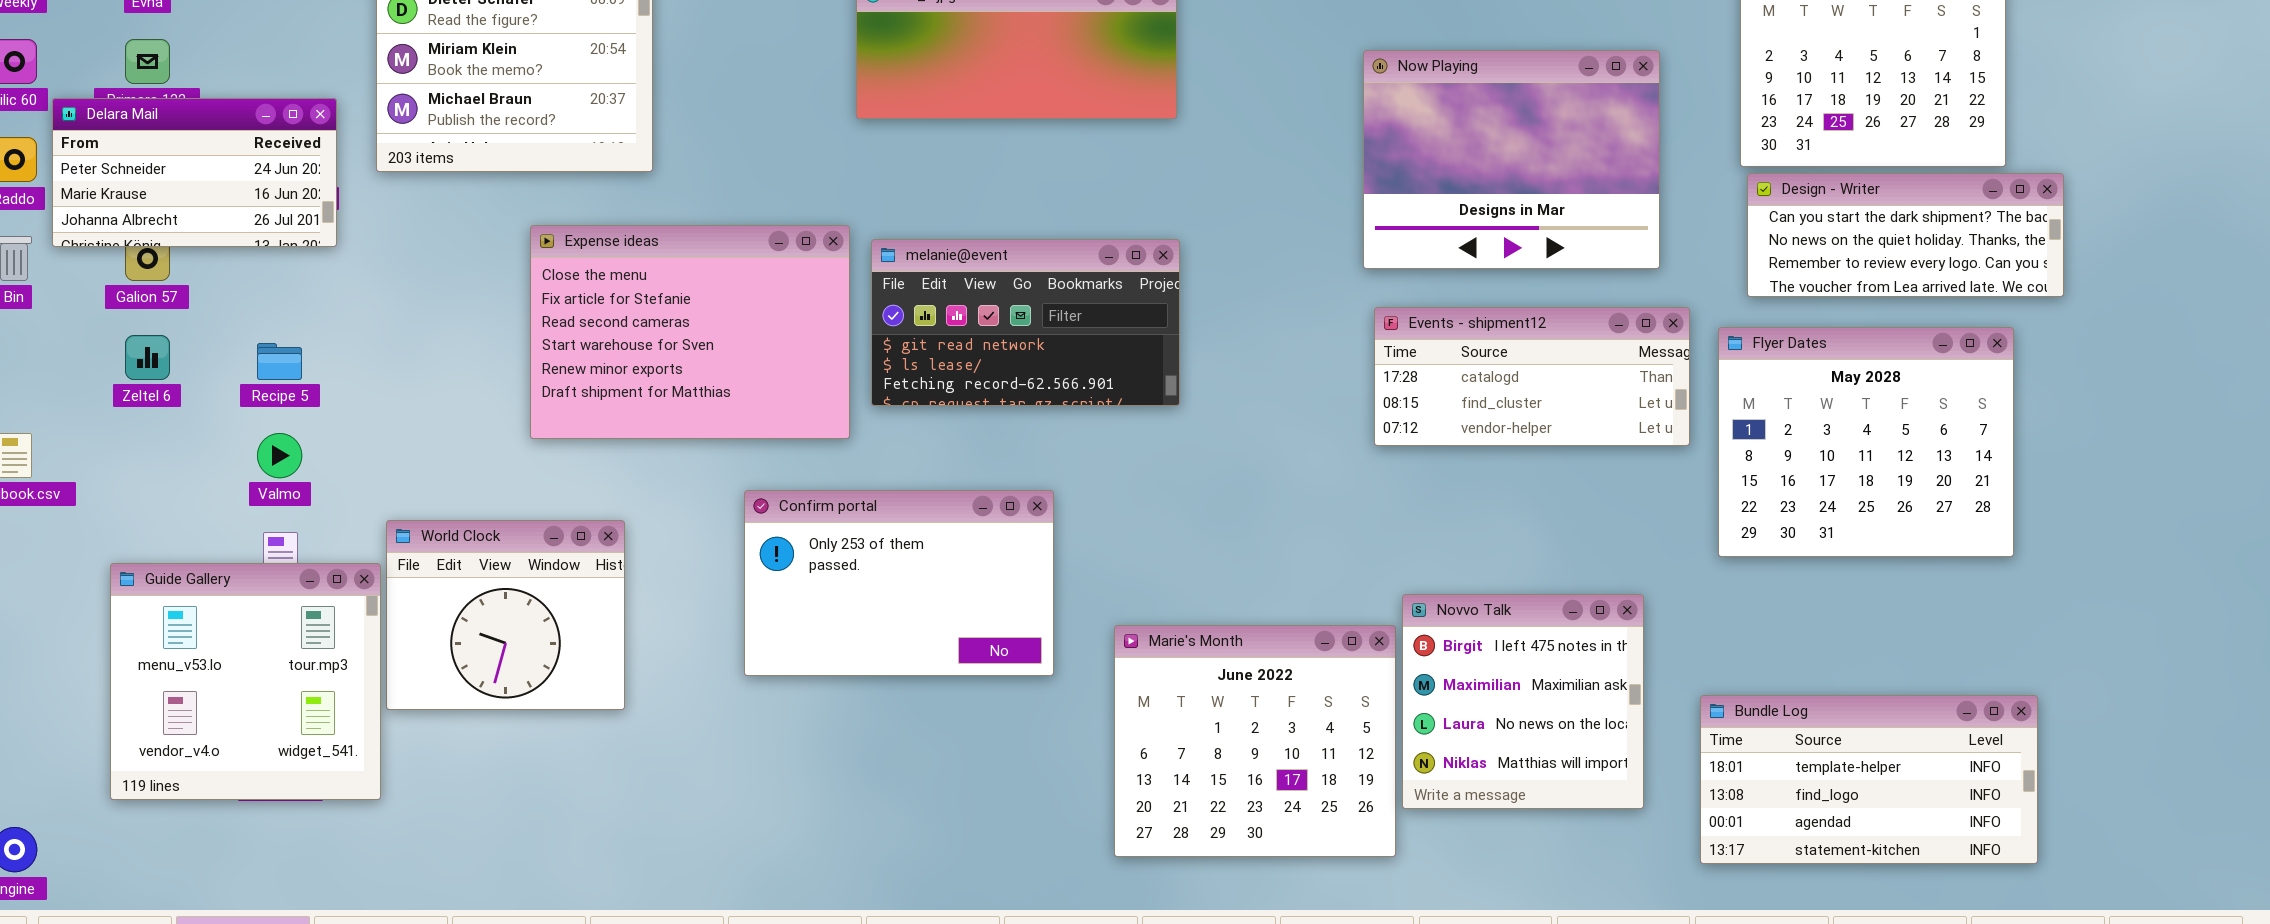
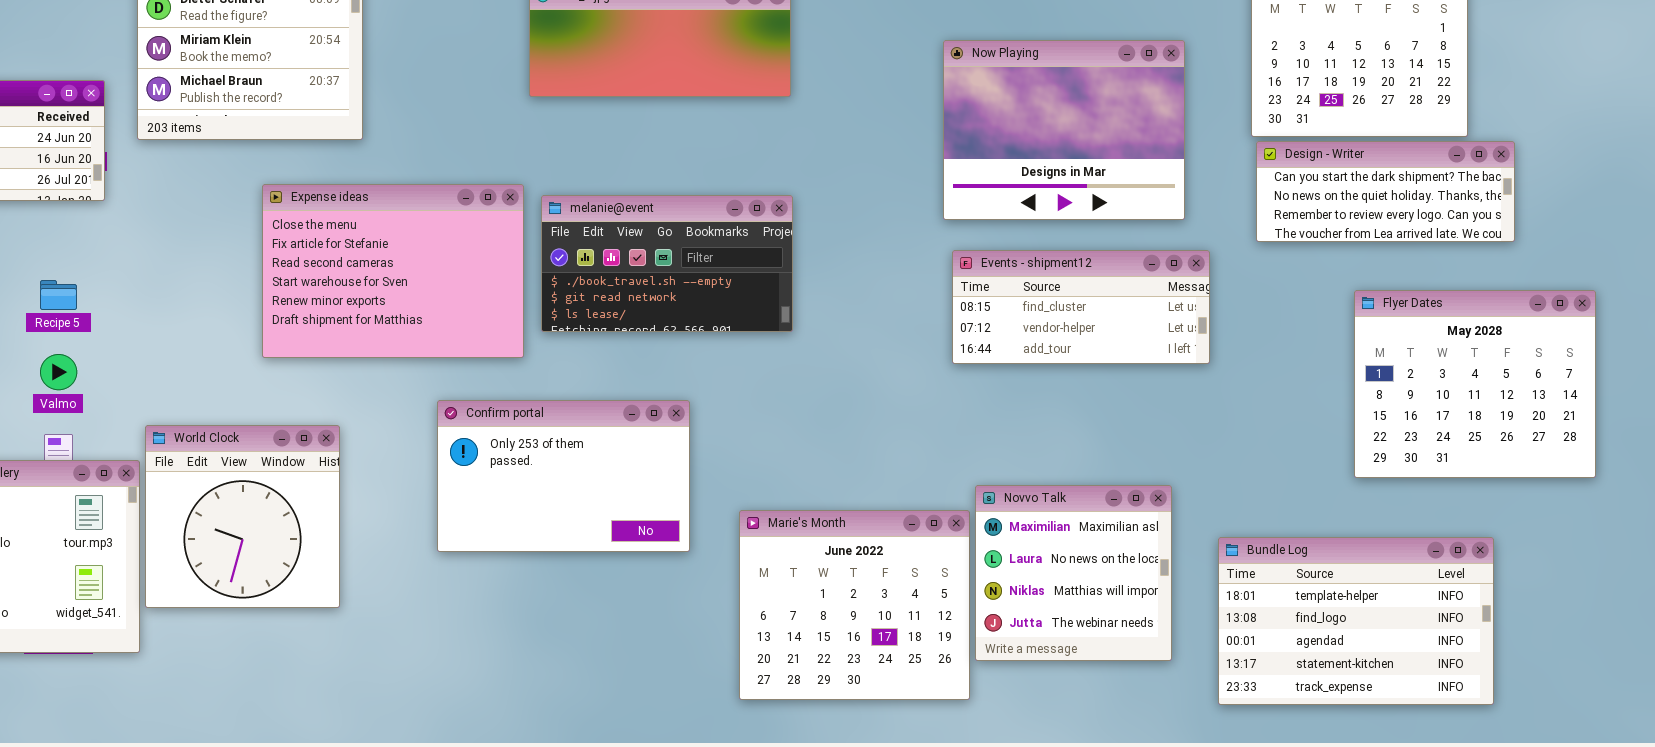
melanie@event: [871,239,1180,406] -> [541,195,793,332], scrolled up 1 row
Events - shipment12: [1374,307,1690,446] -> [952,250,1210,364], scrolled down 1 row
Flyer Dates: [1718,327,2014,557] -> [1354,290,1596,478], moved
World Clock: [386,520,625,710] -> [145,425,340,608], resized
Novvo Talk: [1402,594,1644,809] -> [975,485,1172,661], scrolled down 1 row
Bundle Log: [1700,695,2038,864] -> [1218,537,1494,705], resized

